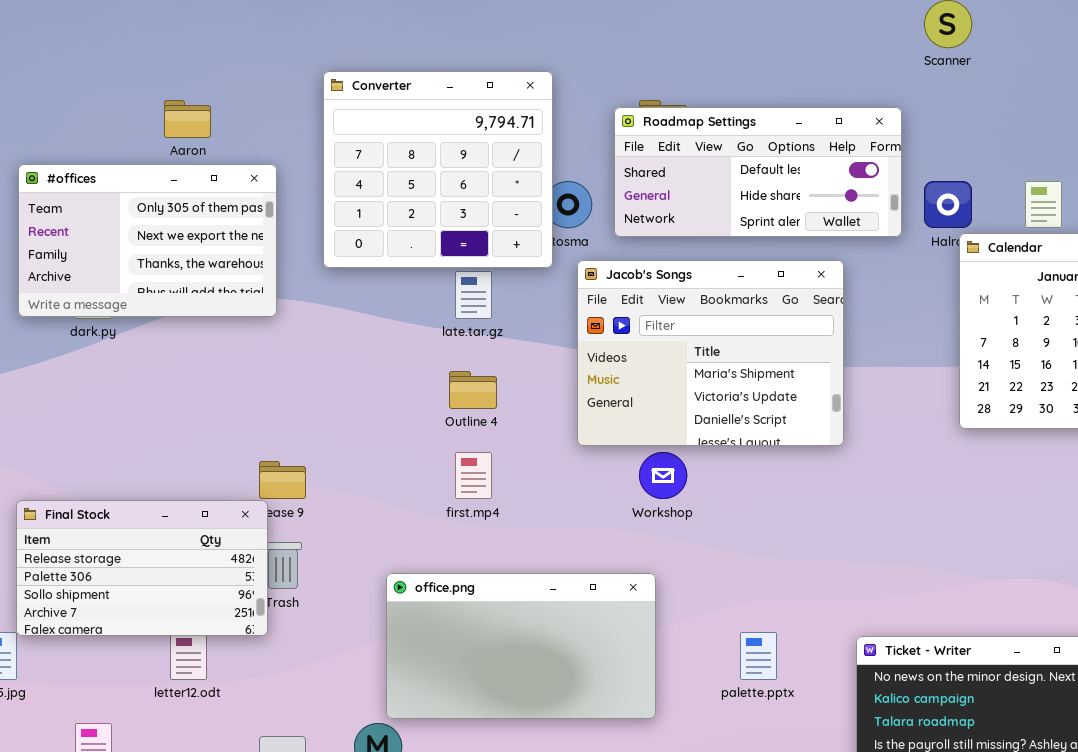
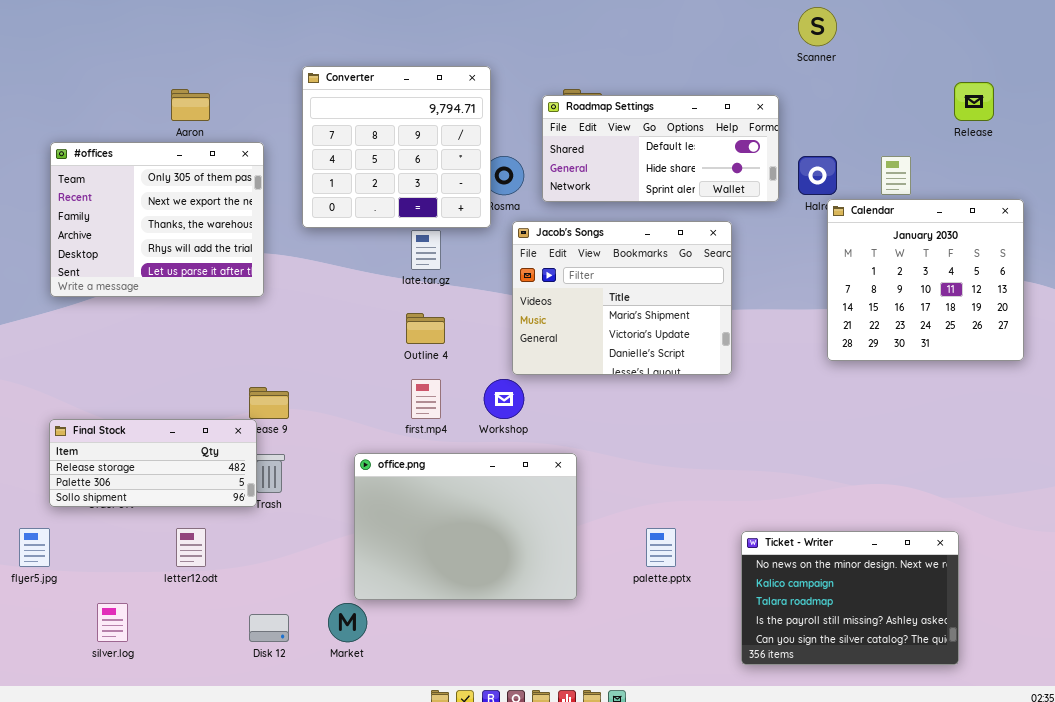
#offices: [18,164,277,317] -> [50,142,264,297], resized
Workshop: [639,452,687,499] -> [484,379,524,419], moved
Final Stock: [16,500,268,636] -> [49,419,257,507], resized
office.png: [386,573,656,719] -> [354,453,577,600], resized

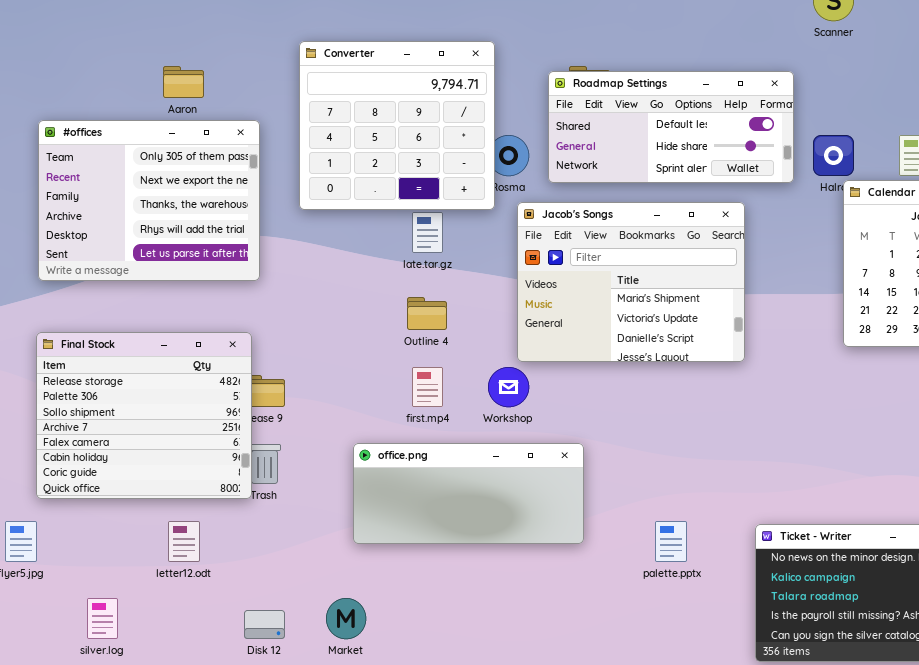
Final Stock: [49,419,257,507] -> [36,332,252,499], resized
office.png: [354,453,577,600] -> [353,443,584,544], resized

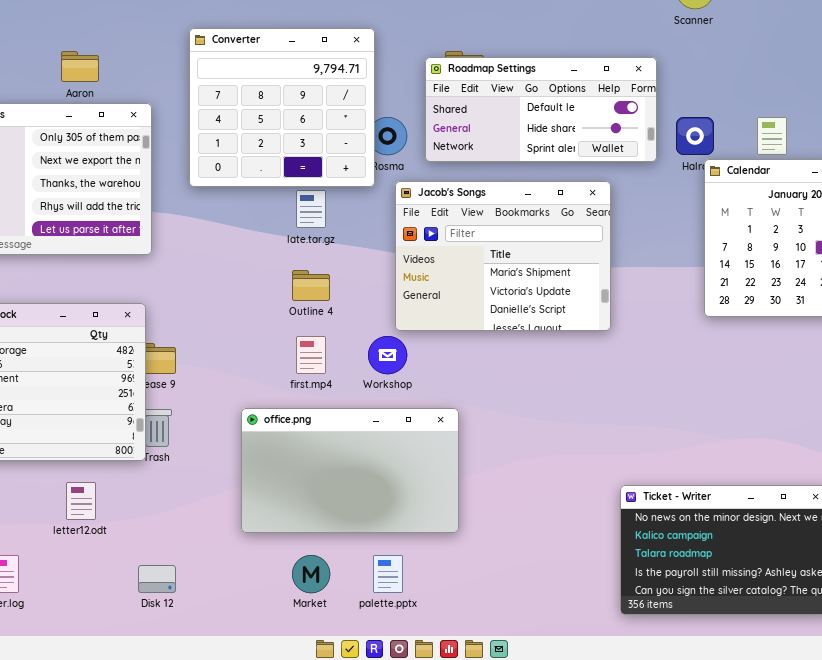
office.png: [353,443,584,544] -> [241,408,459,533], resized
palette.pptx: [655,521,687,562] -> [373,555,403,593], moved
Market: [326,598,366,639] -> [292,555,330,593], moved

